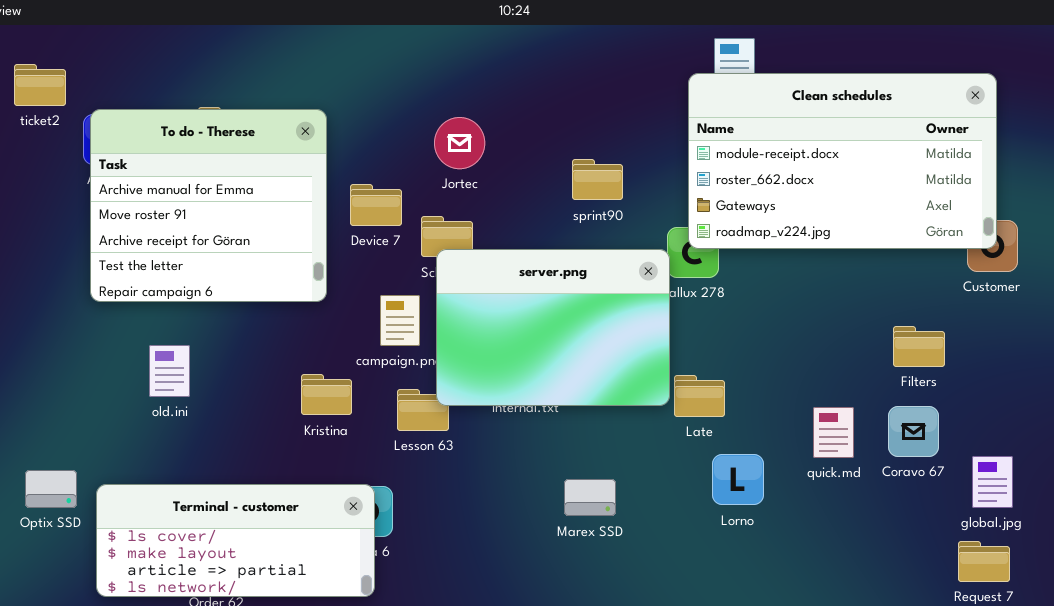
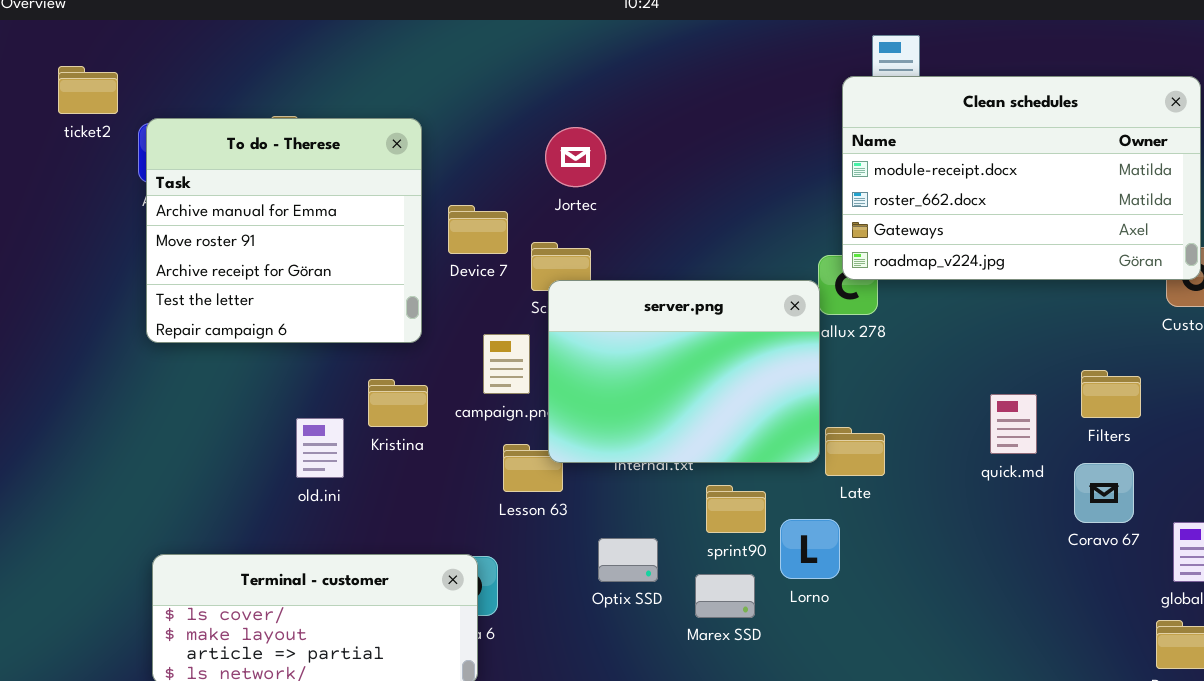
sprint90: [572,159,623,200] -> [706,485,766,533], moved
old.ini: [149,345,190,397] -> [296,418,344,478], moved
Kristina: [301,374,352,415] -> [368,379,428,427], moved
quick.md: [813,407,854,458] -> [990,394,1037,454], moved
Lorno: [712,454,764,505] -> [780,519,840,579], moved
Optix SSD: [25,470,77,508] -> [598,538,658,582], moved
Marex SSD: [564,479,616,516] -> [695,574,755,618], moved

